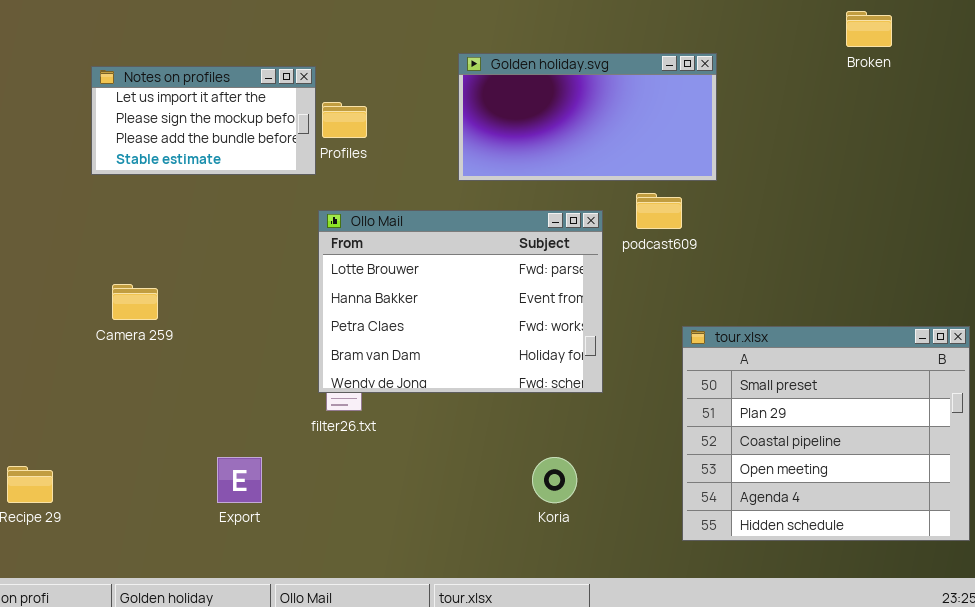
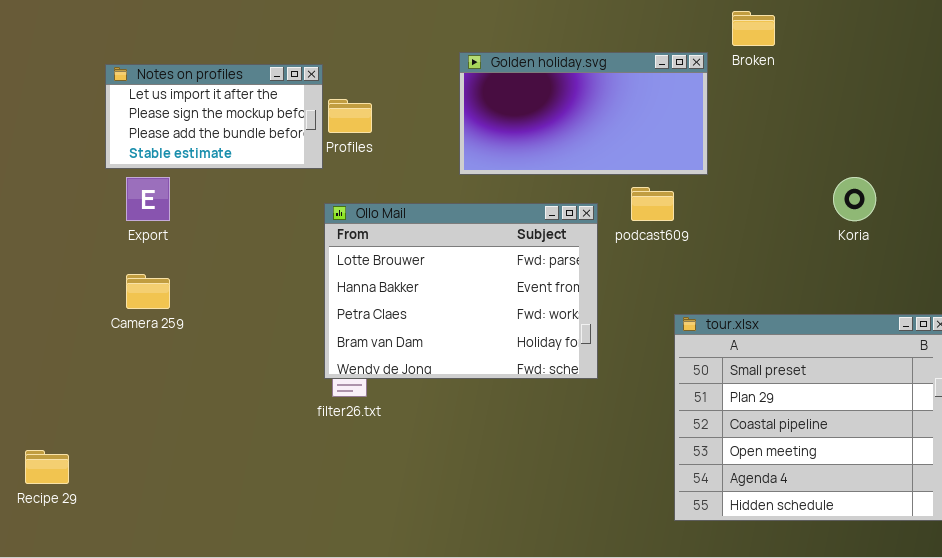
Broken: [846,11,892,47] -> [732,11,775,46], moved
Export: [217,457,262,503] -> [126,177,170,221], moved
Koria: [532,457,577,503] -> [833,177,876,221], moved

